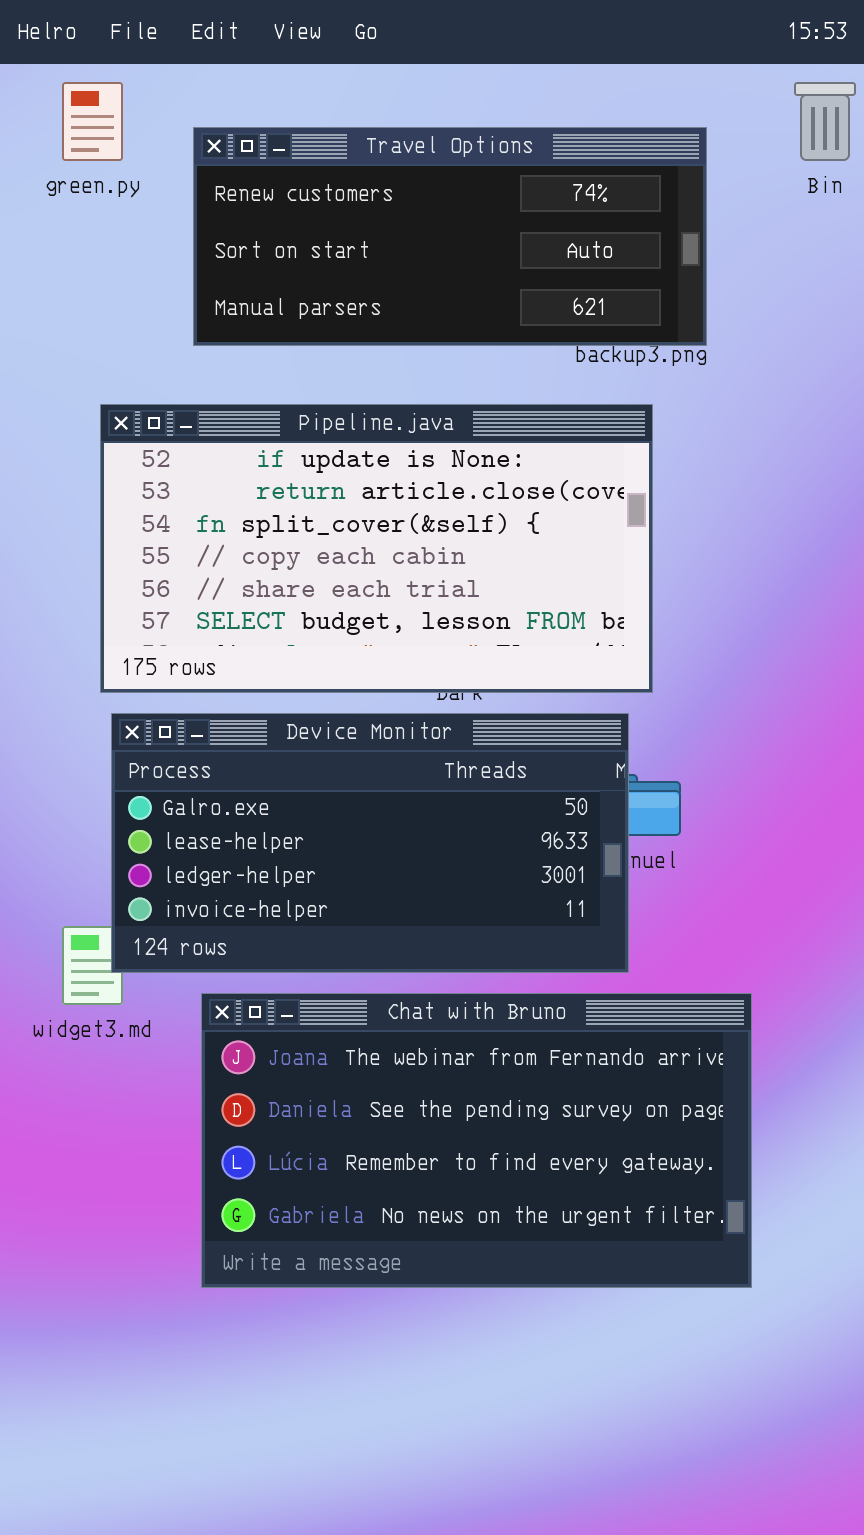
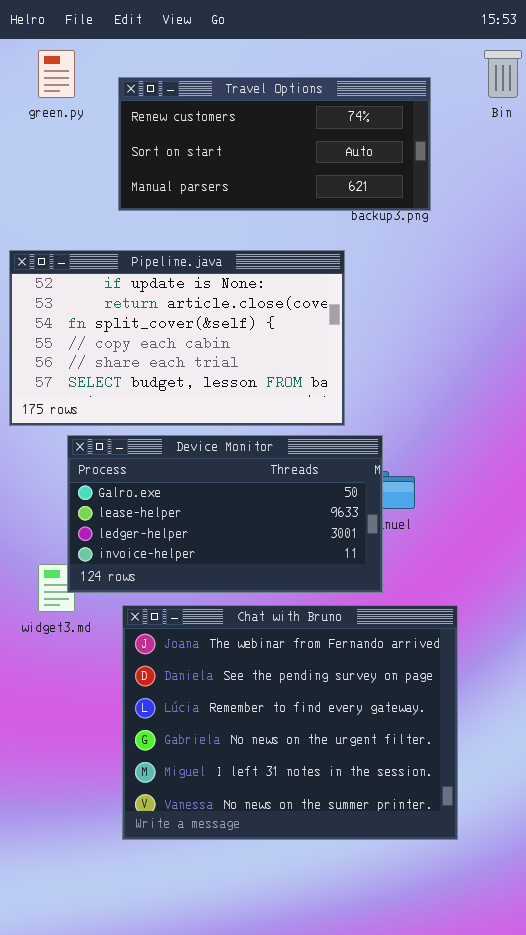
Pipeline.java: [100,404,653,693] -> [9,250,345,426], moved
Chat with Bruno: [201,993,752,1288] -> [122,605,458,840], resized

